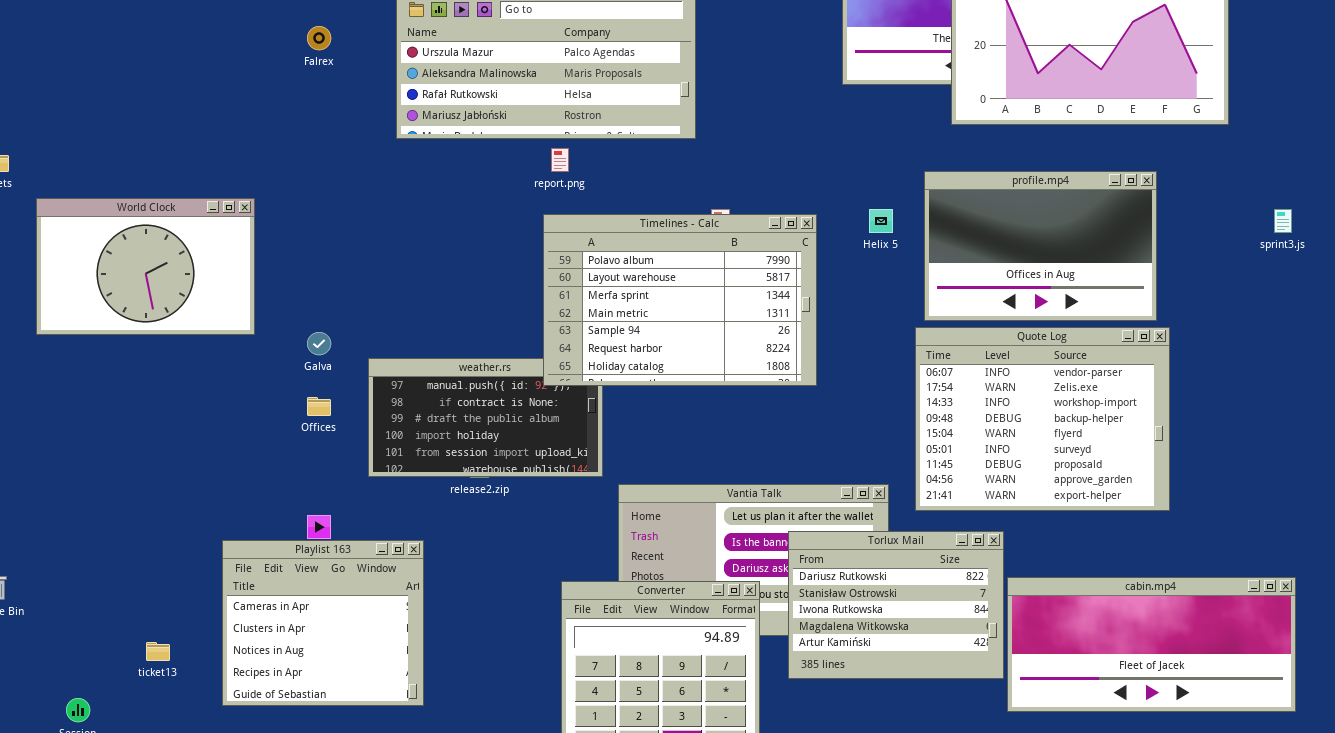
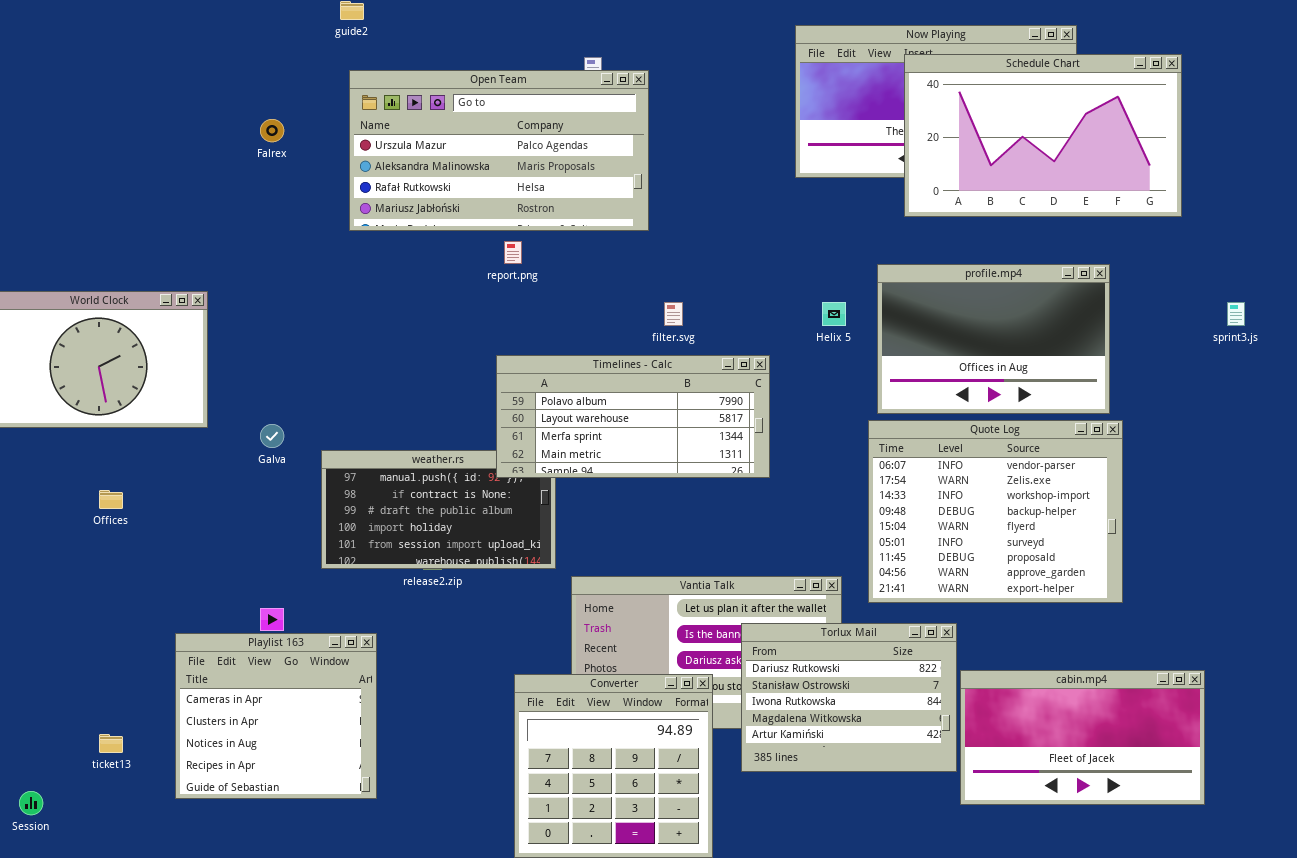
Timelines - Calc: [543,214,817,386] -> [496,355,770,478], resized
Offices: [307,397,331,416] -> [99,490,123,509], moved
cabin.mp4: [1007,577,1296,712] -> [960,670,1205,805], resized

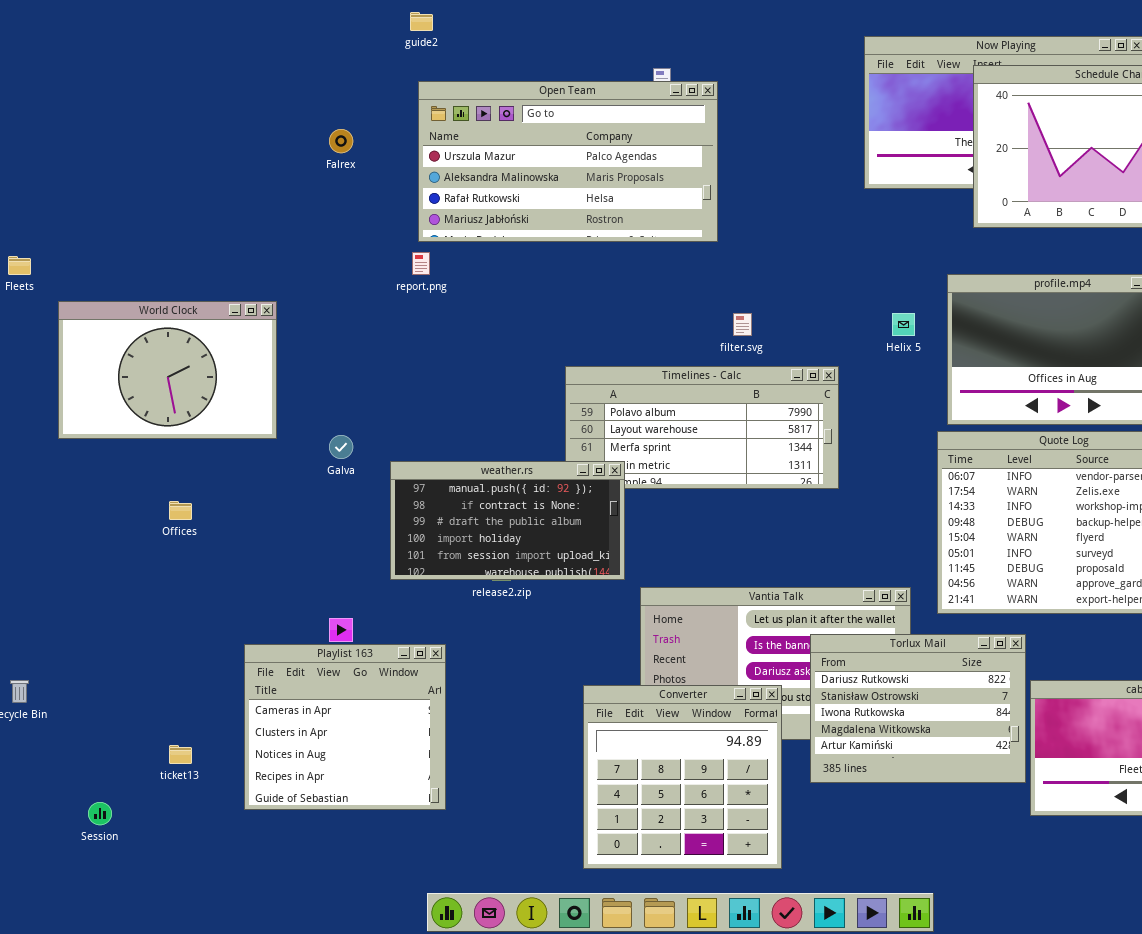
report.png: [504,241,522,264] -> [412,252,430,275], moved
weather.rs: [321,450,556,569] -> [390,461,625,580], raised

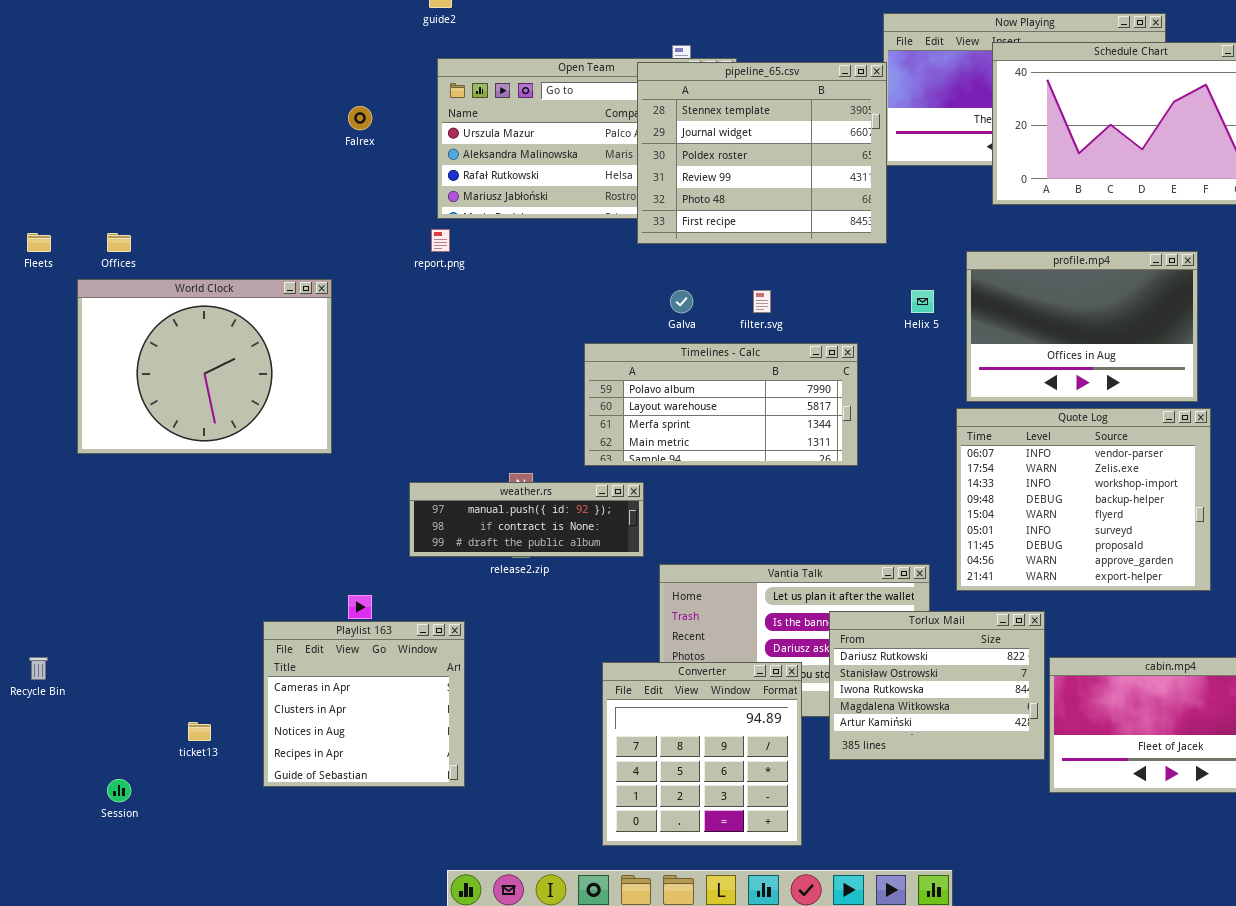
pipeline_65.csv: none -> [637,62,887,244], opened
World Clock: [58,301,277,439] -> [77,279,332,454], resized
Galva: [329,435,353,459] -> [670,290,693,313], moved
weather.rs: [390,461,625,580] -> [409,482,644,557], resized
Offices: [169,501,192,520] -> [107,233,131,252], moved

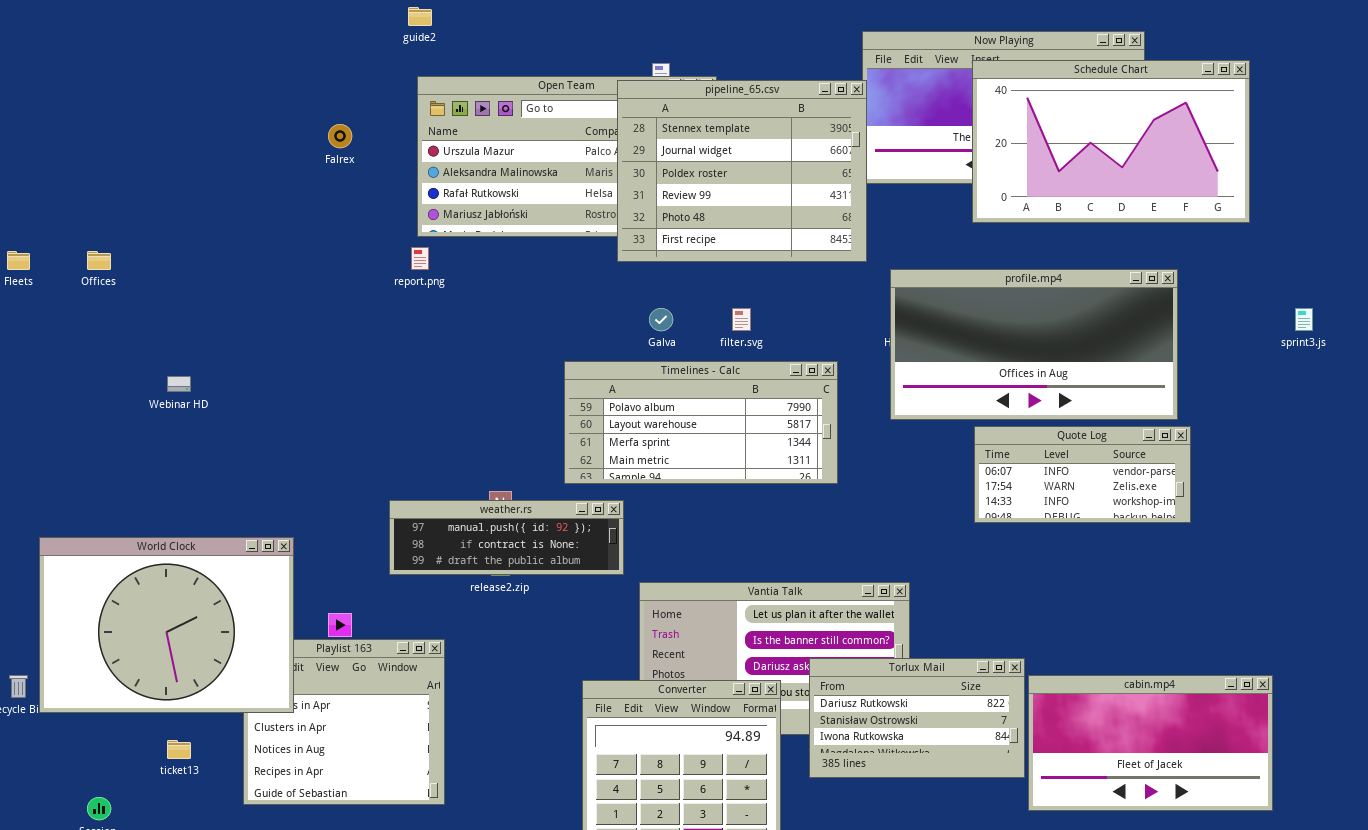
profile.mp4: [966,251,1198,402] -> [890,269,1178,420], resized
World Clock: [77,279,332,454] -> [39,537,294,713], moved
Quote Log: [956,408,1211,591] -> [974,426,1191,523], resized
Torlux Mail: [829,611,1045,760] -> [809,658,1025,778], resized

